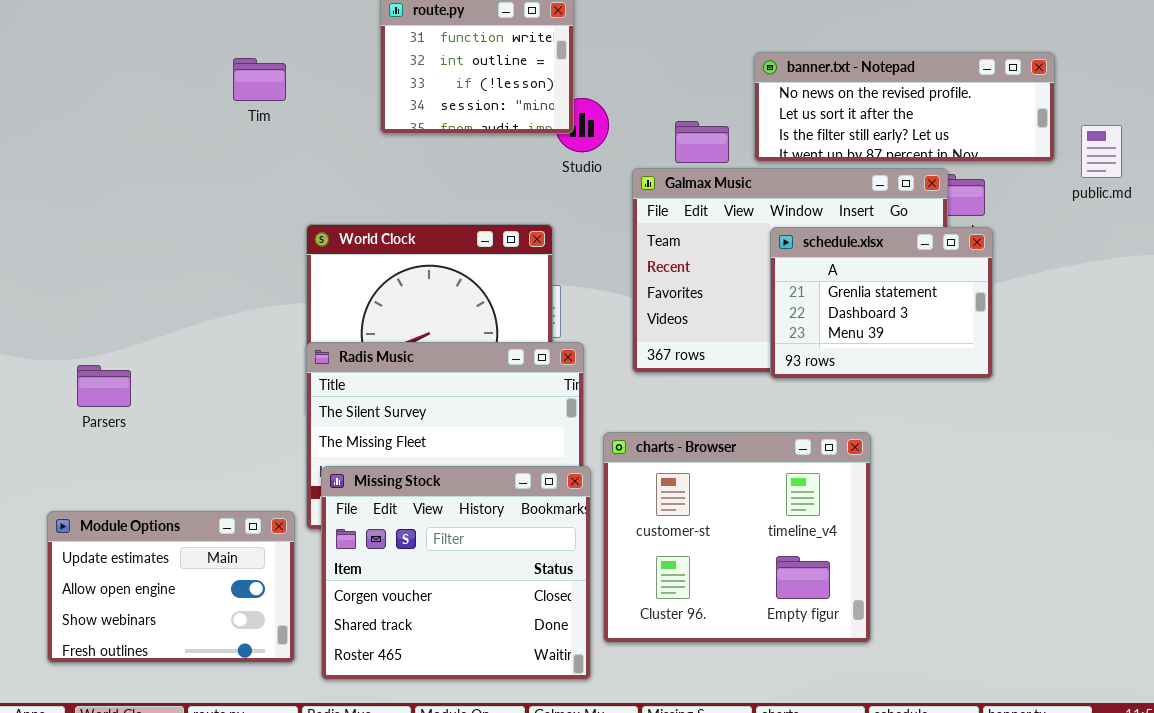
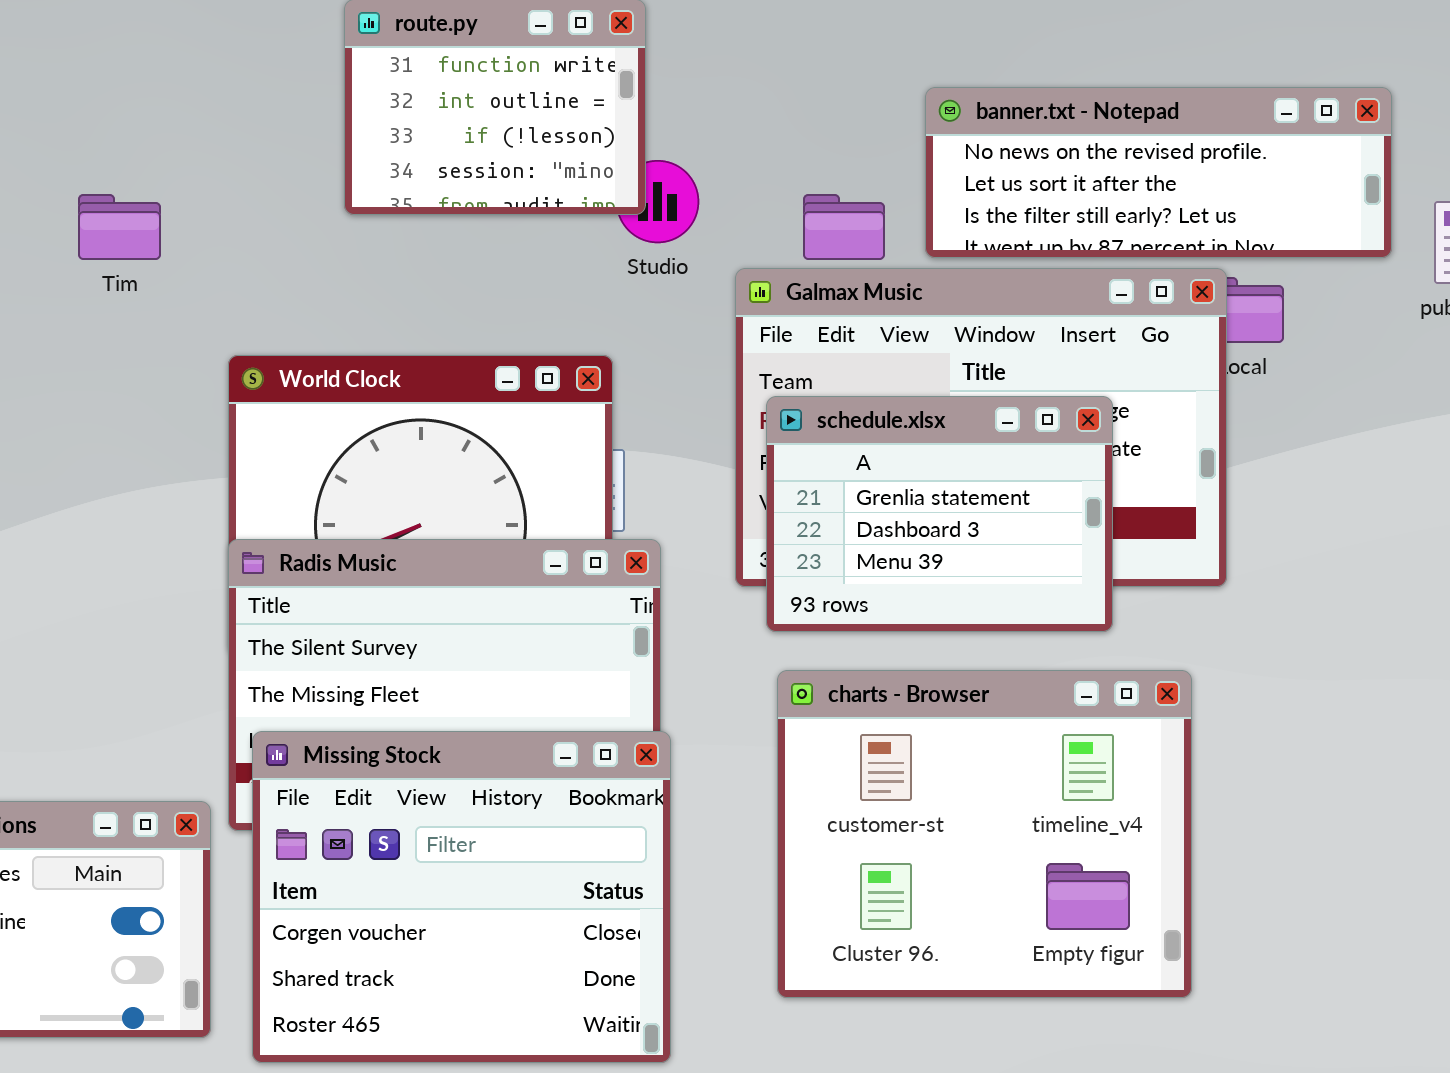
Tim: [233,58,286,101] -> [78,194,161,260], moved
schedule.xlsx: [770,227,993,379] -> [766,396,1113,632], moved
charts - Browser: [603,432,871,643] -> [777,670,1192,998], moved

